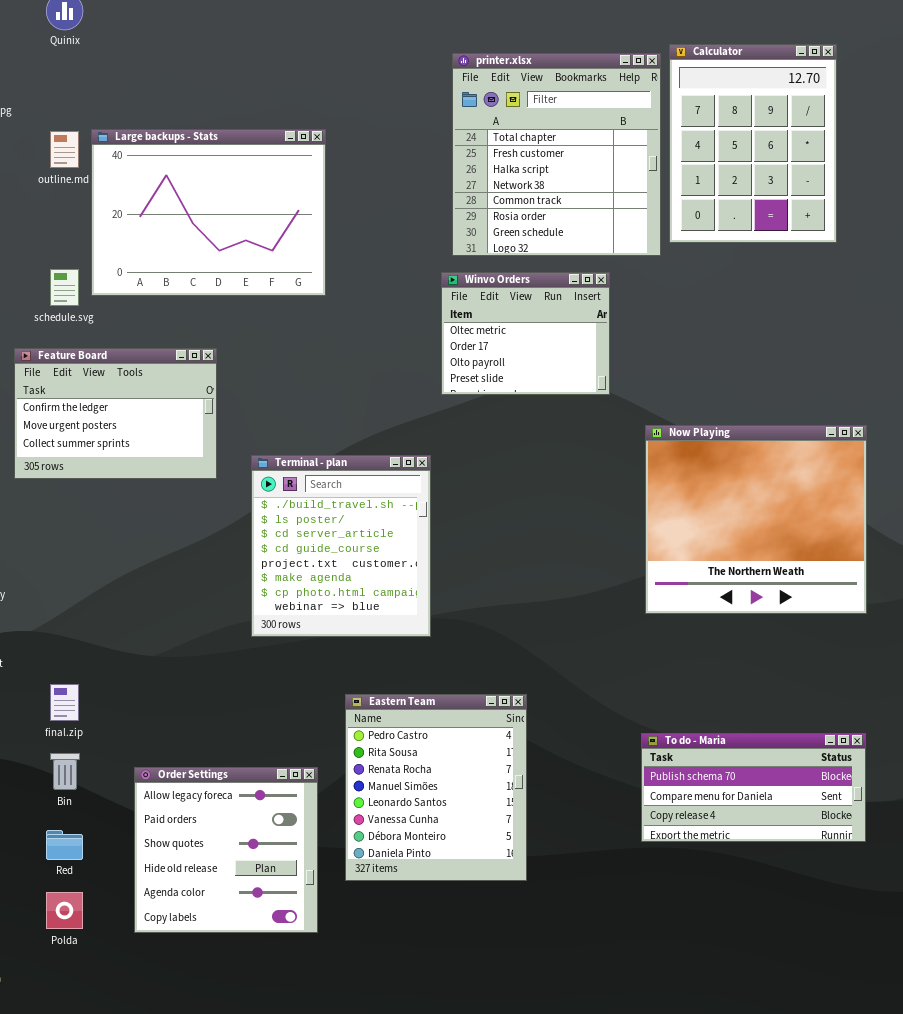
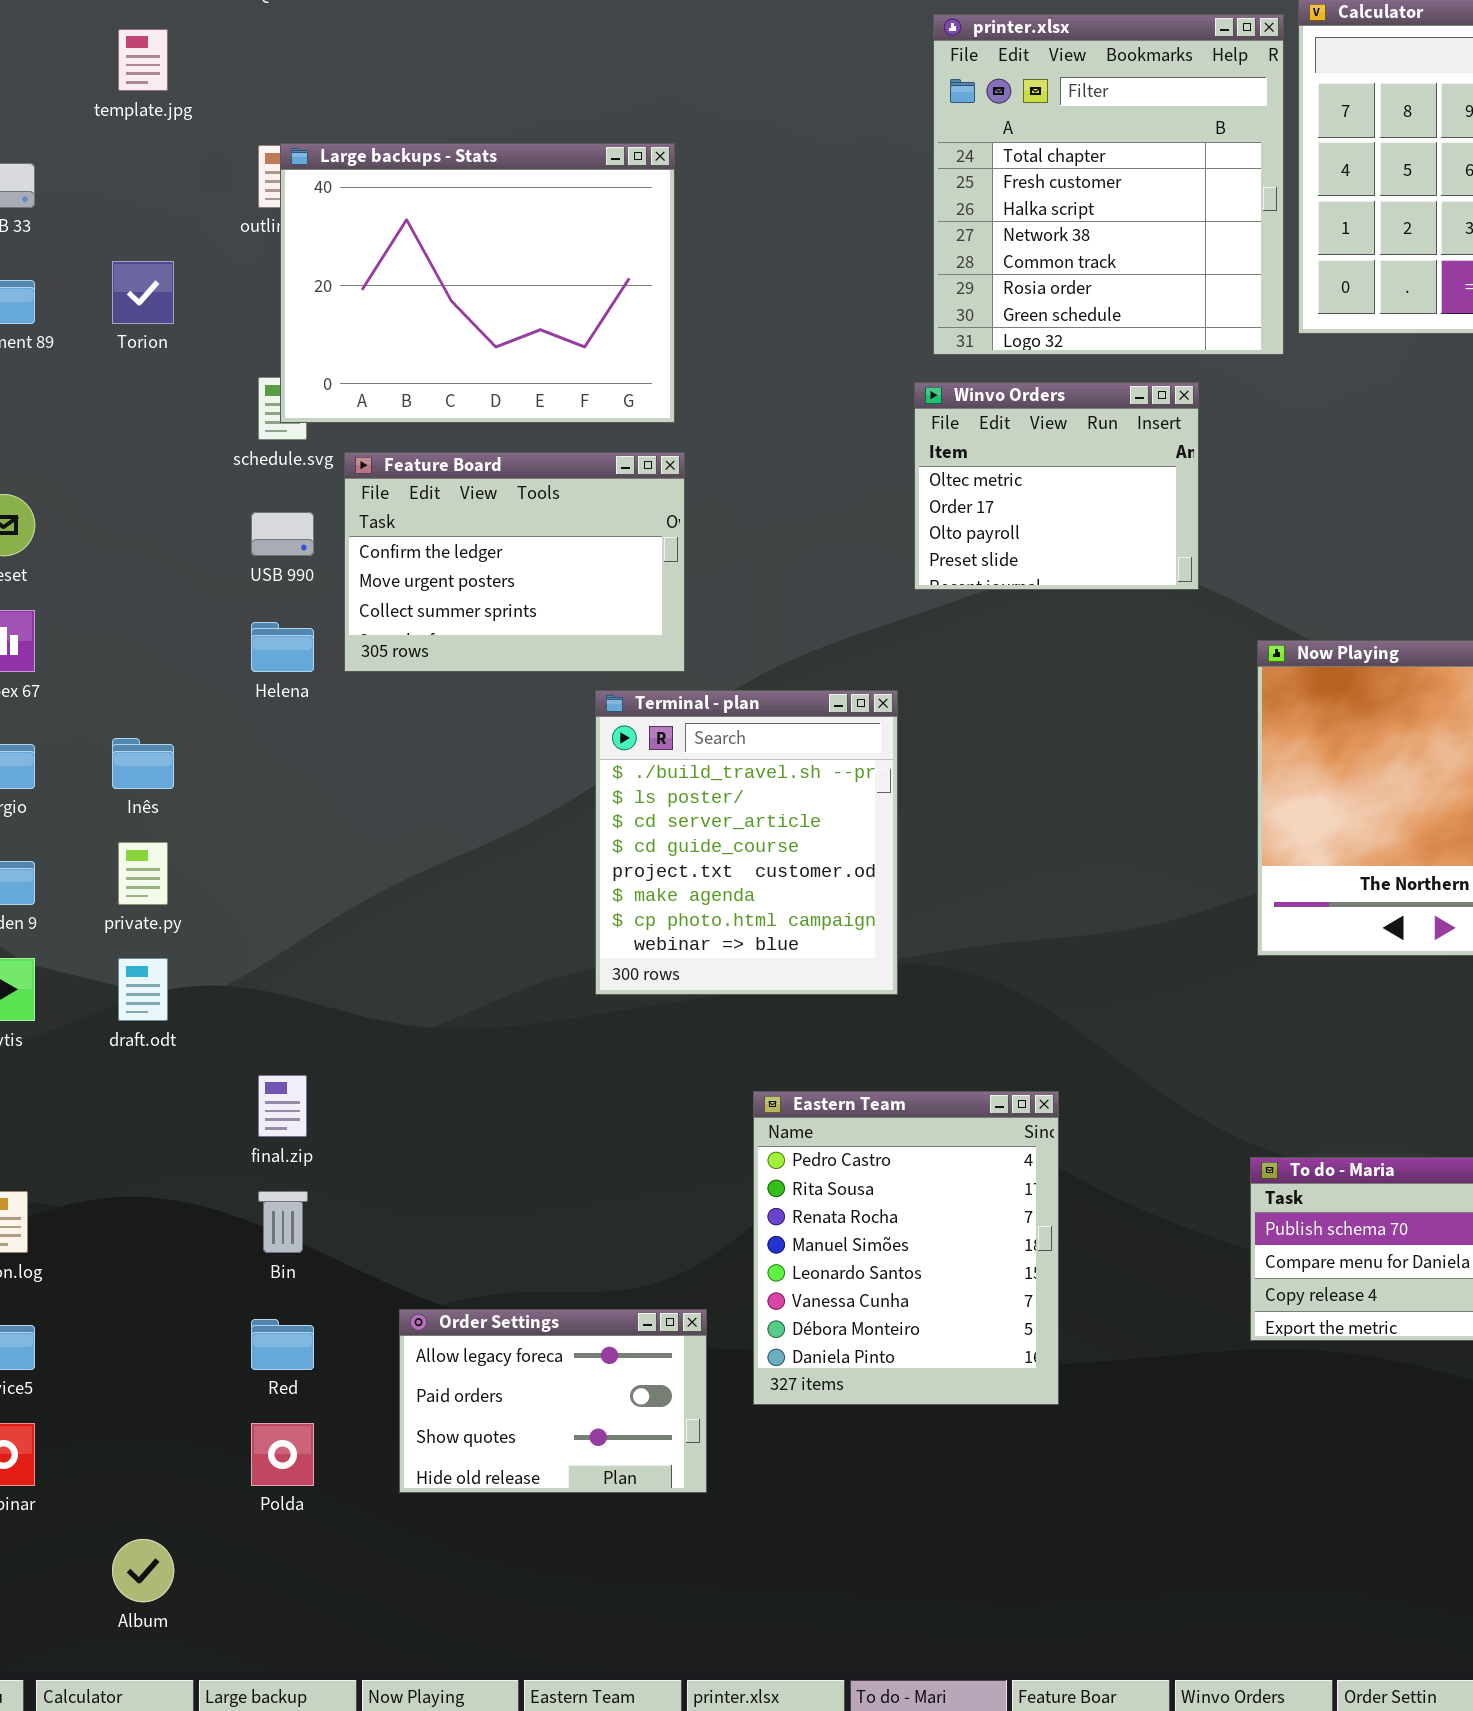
Large backups - Stats: [91,129,326,296] -> [280,143,675,423], moved
Feature Board: [14,348,217,479] -> [344,452,685,672], moved
Order Settings: [134,767,318,933] -> [399,1309,707,1493], resized

